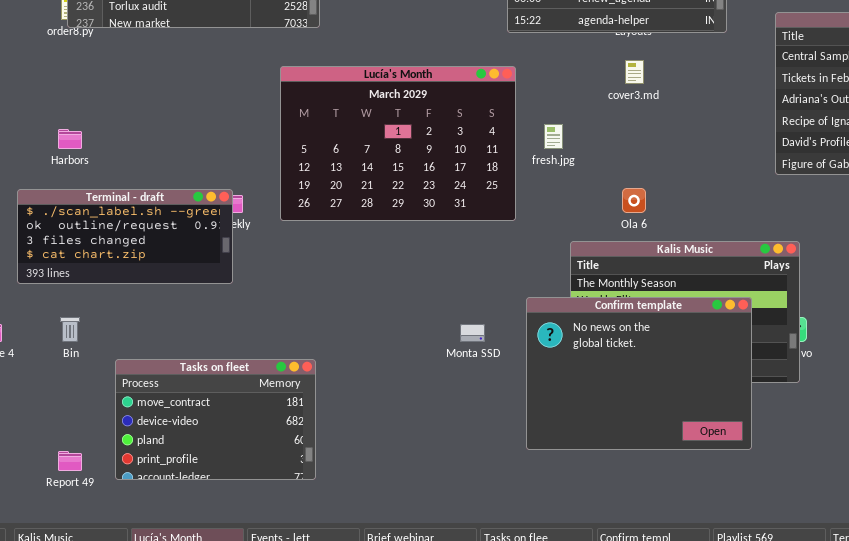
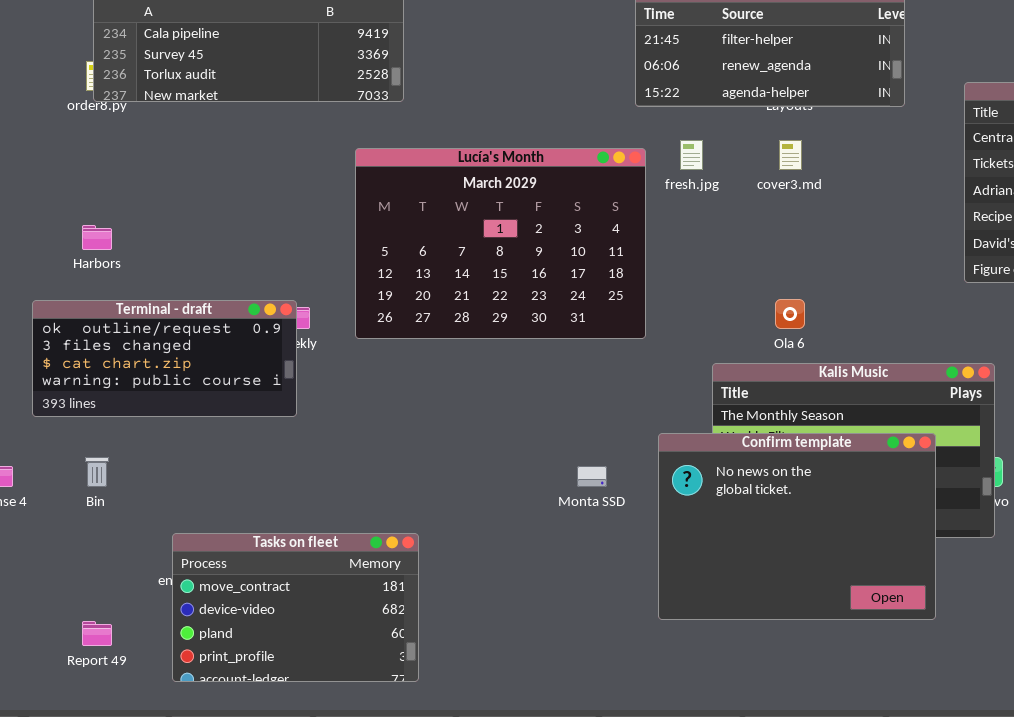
fresh.jpg: [544,124,563,149] -> [680,140,703,170], moved
Terminal - draft: [17,189,233,284] -> [32,300,297,417], scrolled down 1 row
Tasks on fleet: [115,359,316,480] -> [172,533,419,682], moved

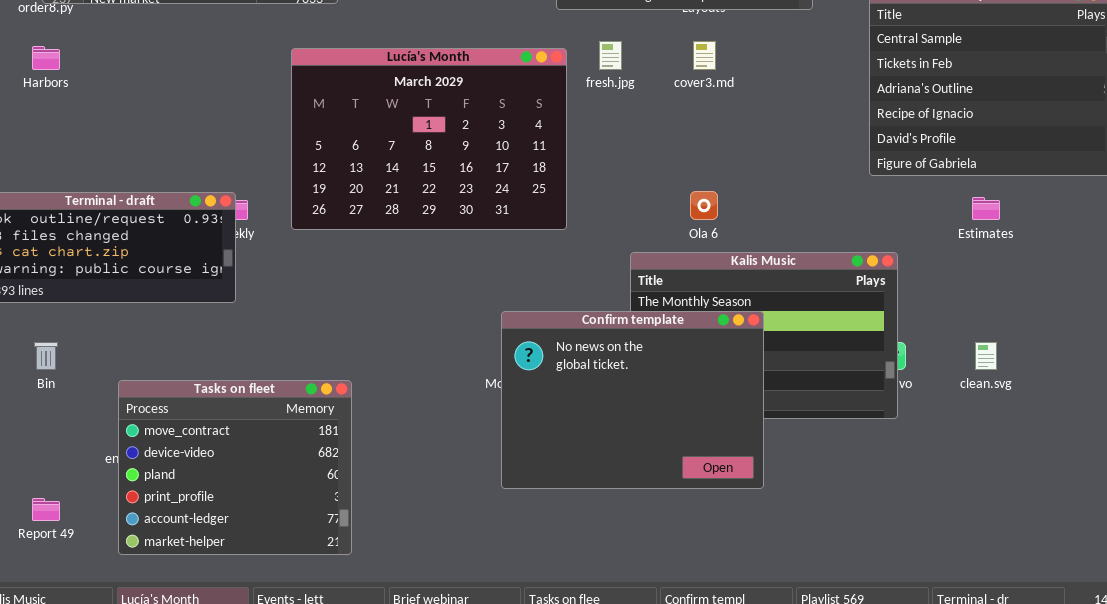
Harbors: [82,225,112,250] -> [32,46,60,70], moved
Confirm template: [658,433,936,620] -> [501,311,764,489], moved
Tasks on fleet: [172,533,419,682] -> [118,380,352,555], resized

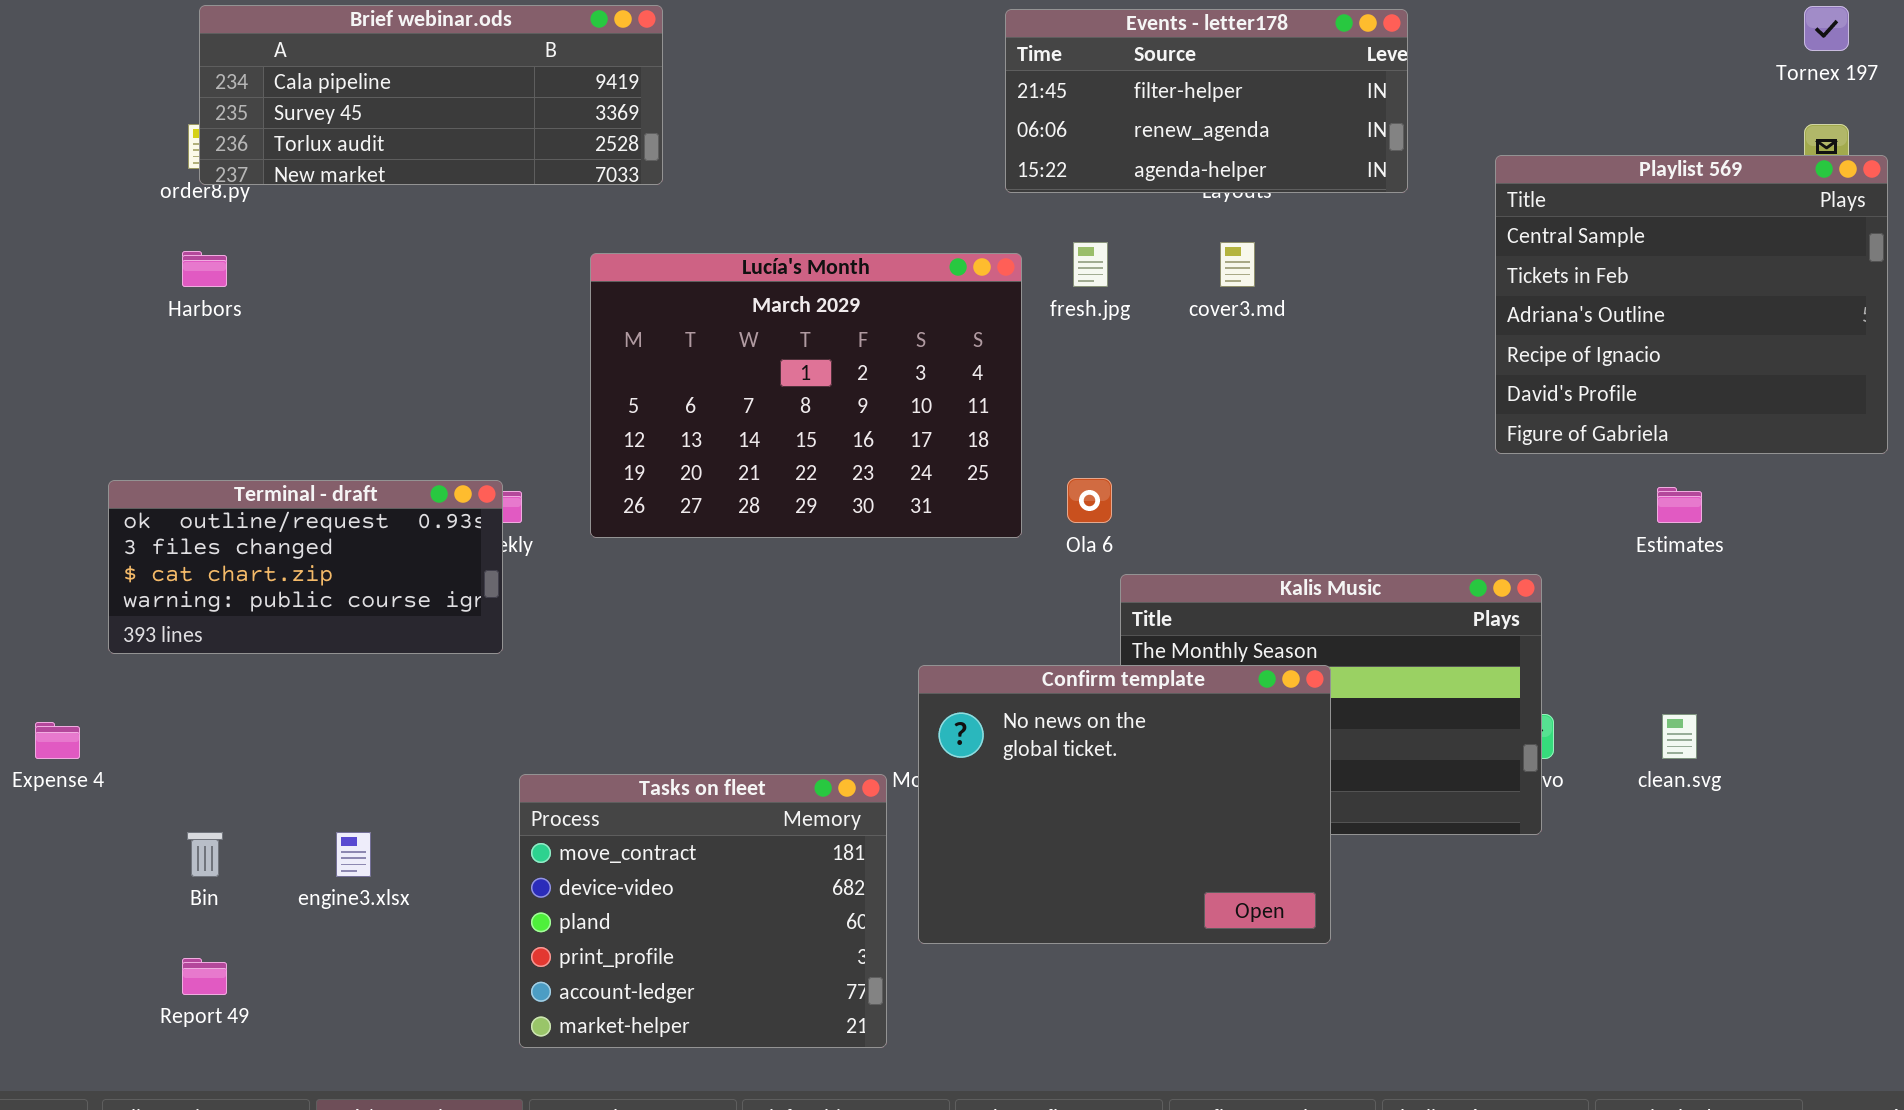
Ola 6: [690,191,718,220] -> [1067,478,1112,523], moved
Bin: [34,342,58,370] -> [187,832,223,877], moved
Tasks on fleet: [118,380,352,555] -> [519,774,887,1048], moved

